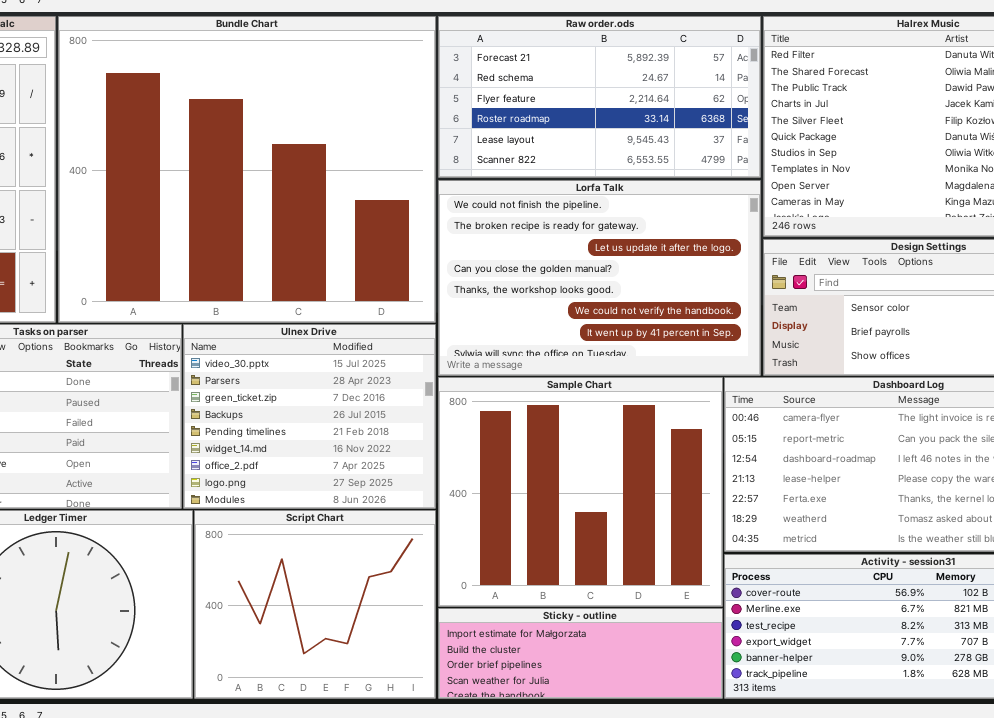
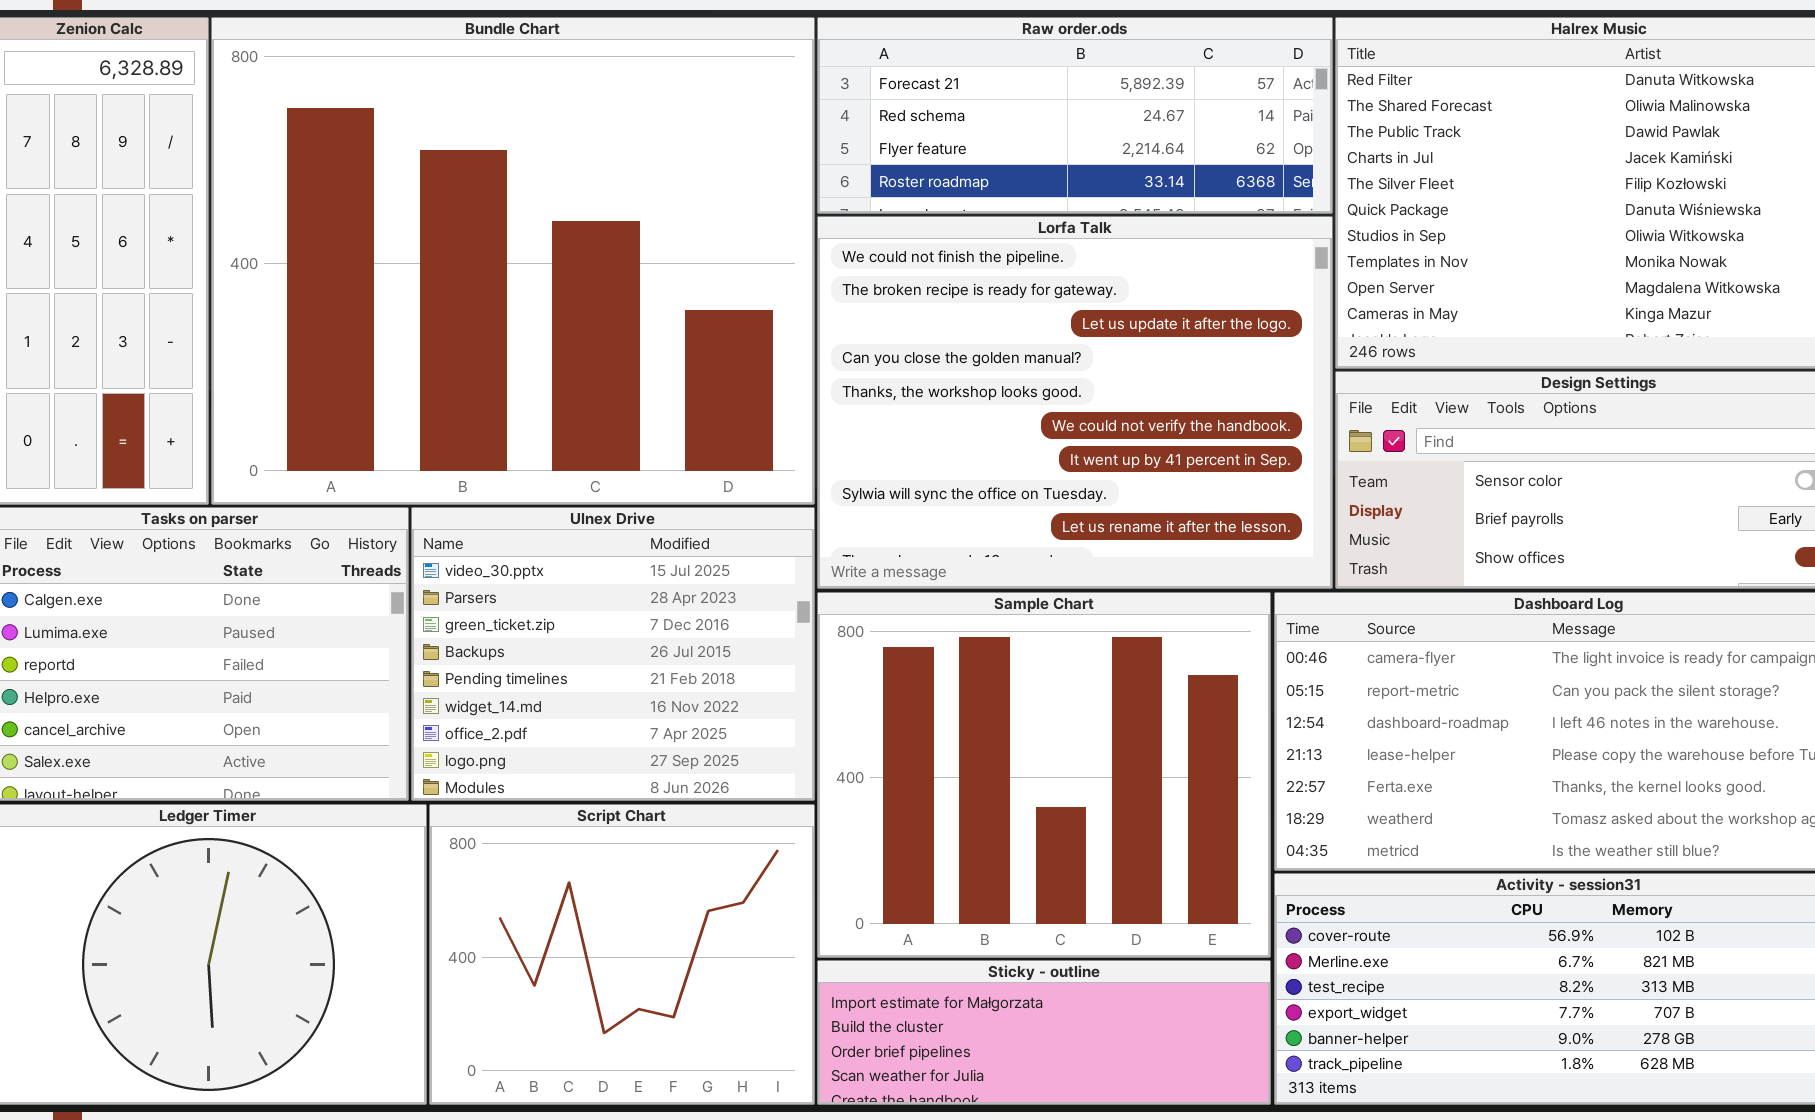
Raw order.ods: [438,16,761,178] -> [817,17,1333,214], resized
Lorfa Talk: [438,180,761,376] -> [817,216,1333,589], resized

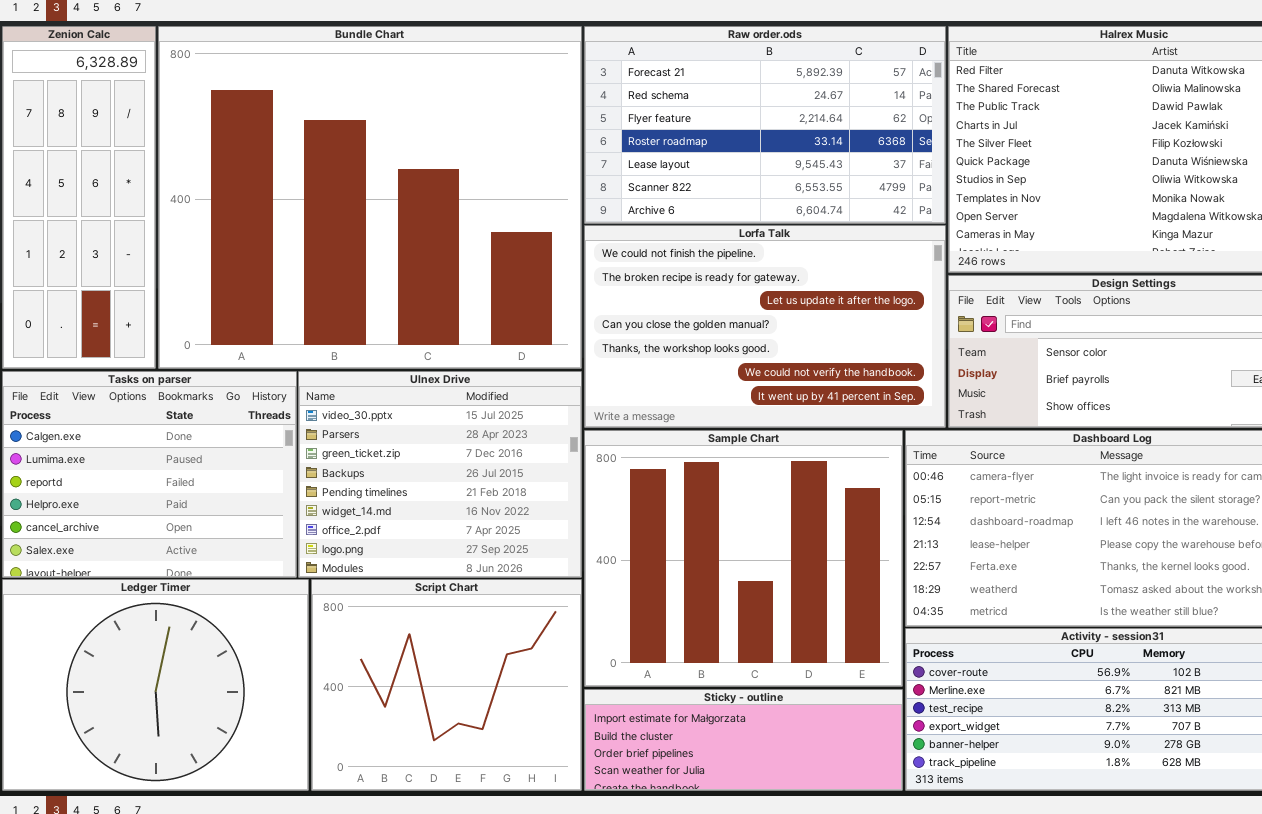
Raw order.ods: [817,17,1333,214] -> [584,26,946,224], resized
Lorfa Talk: [817,216,1333,589] -> [584,225,946,428], resized

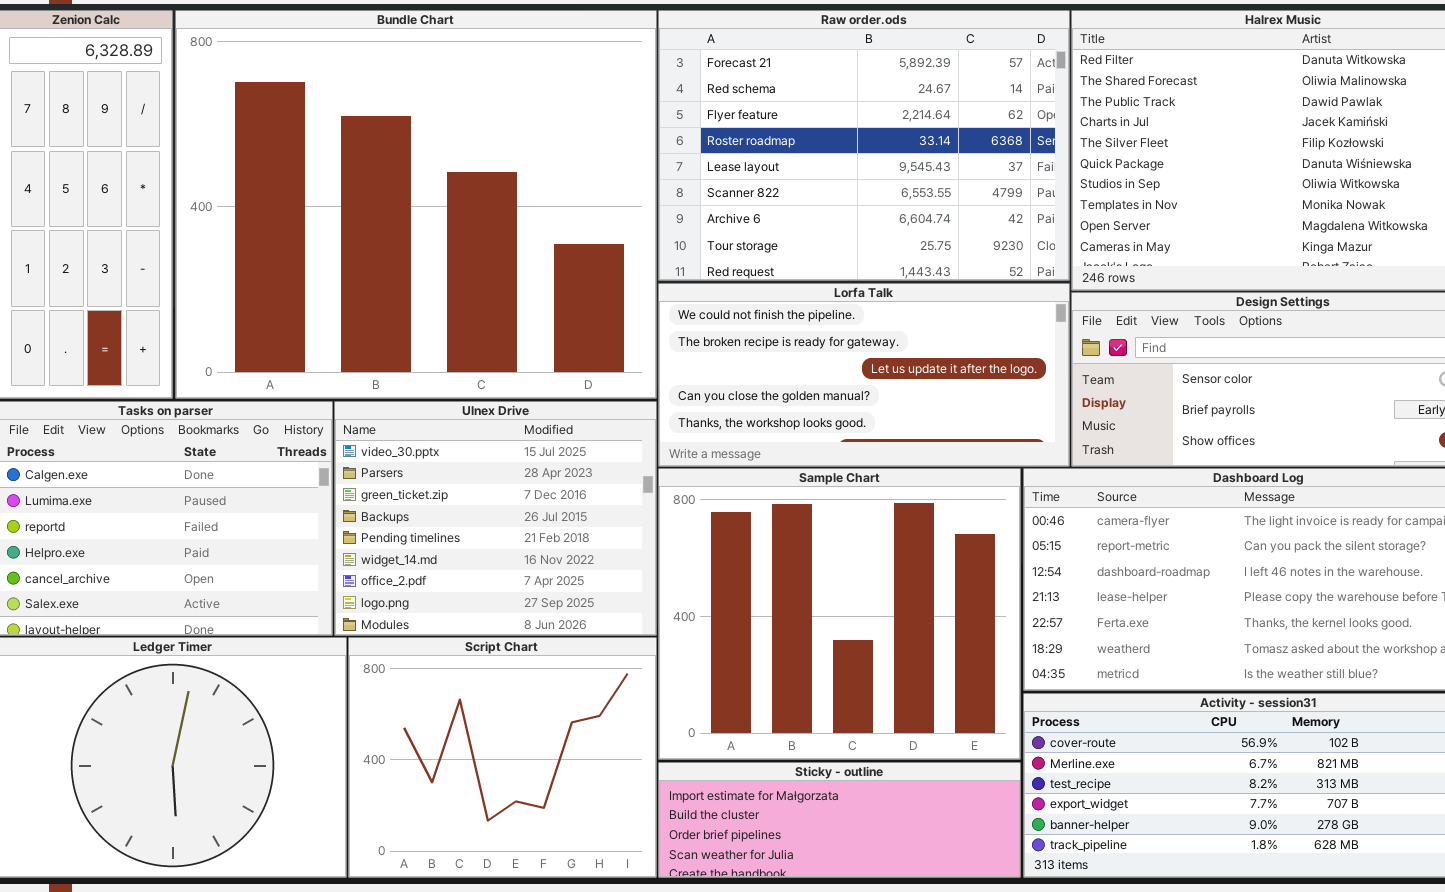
Raw order.ods: [584,26,946,224] -> [658,10,1070,281], resized
Lorfa Talk: [584,225,946,428] -> [658,283,1070,467], resized

